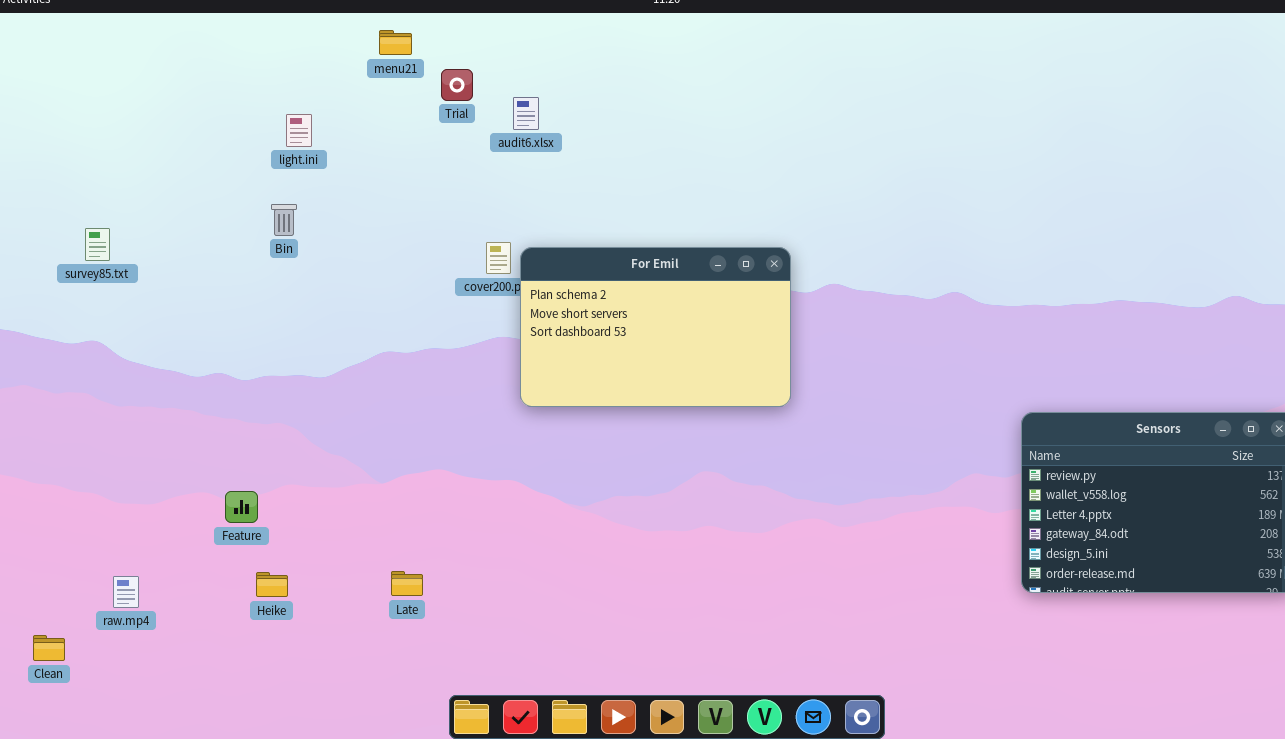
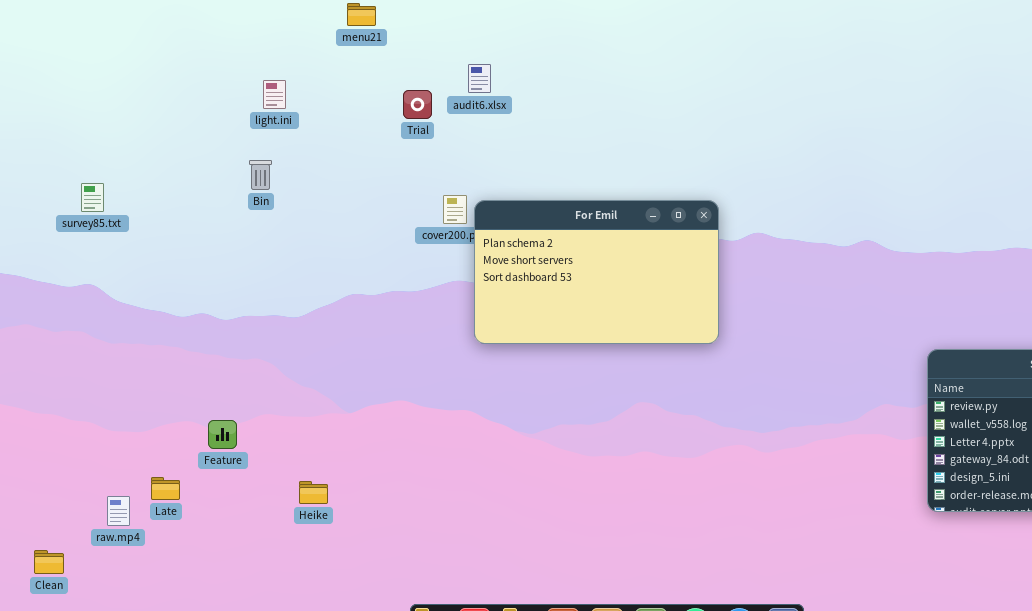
Trial: [441,69,473,101] -> [403,90,432,119], moved
Late: [391,571,423,596] -> [151,477,180,500], moved
Heike: [256,572,288,597] -> [299,481,328,504], moved

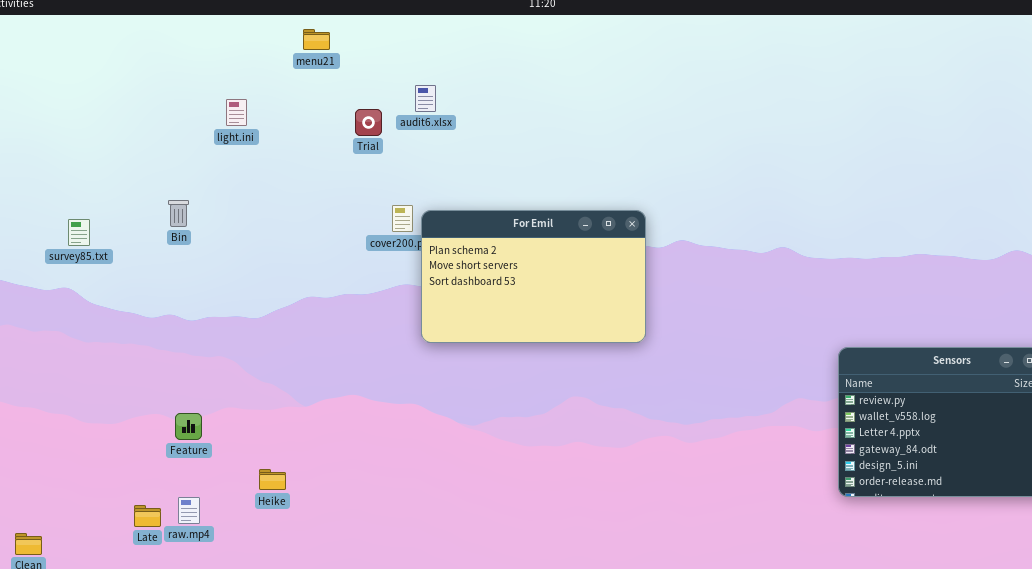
Bin: [249,160,272,190] -> [168,200,189,227], moved
survey85.txt: [81,183,104,212] -> [68,219,90,246], moved
Late: [151,477,180,500] -> [134,505,161,527], moved
raw.mp4: [107,496,130,526] -> [178,497,200,524], moved

